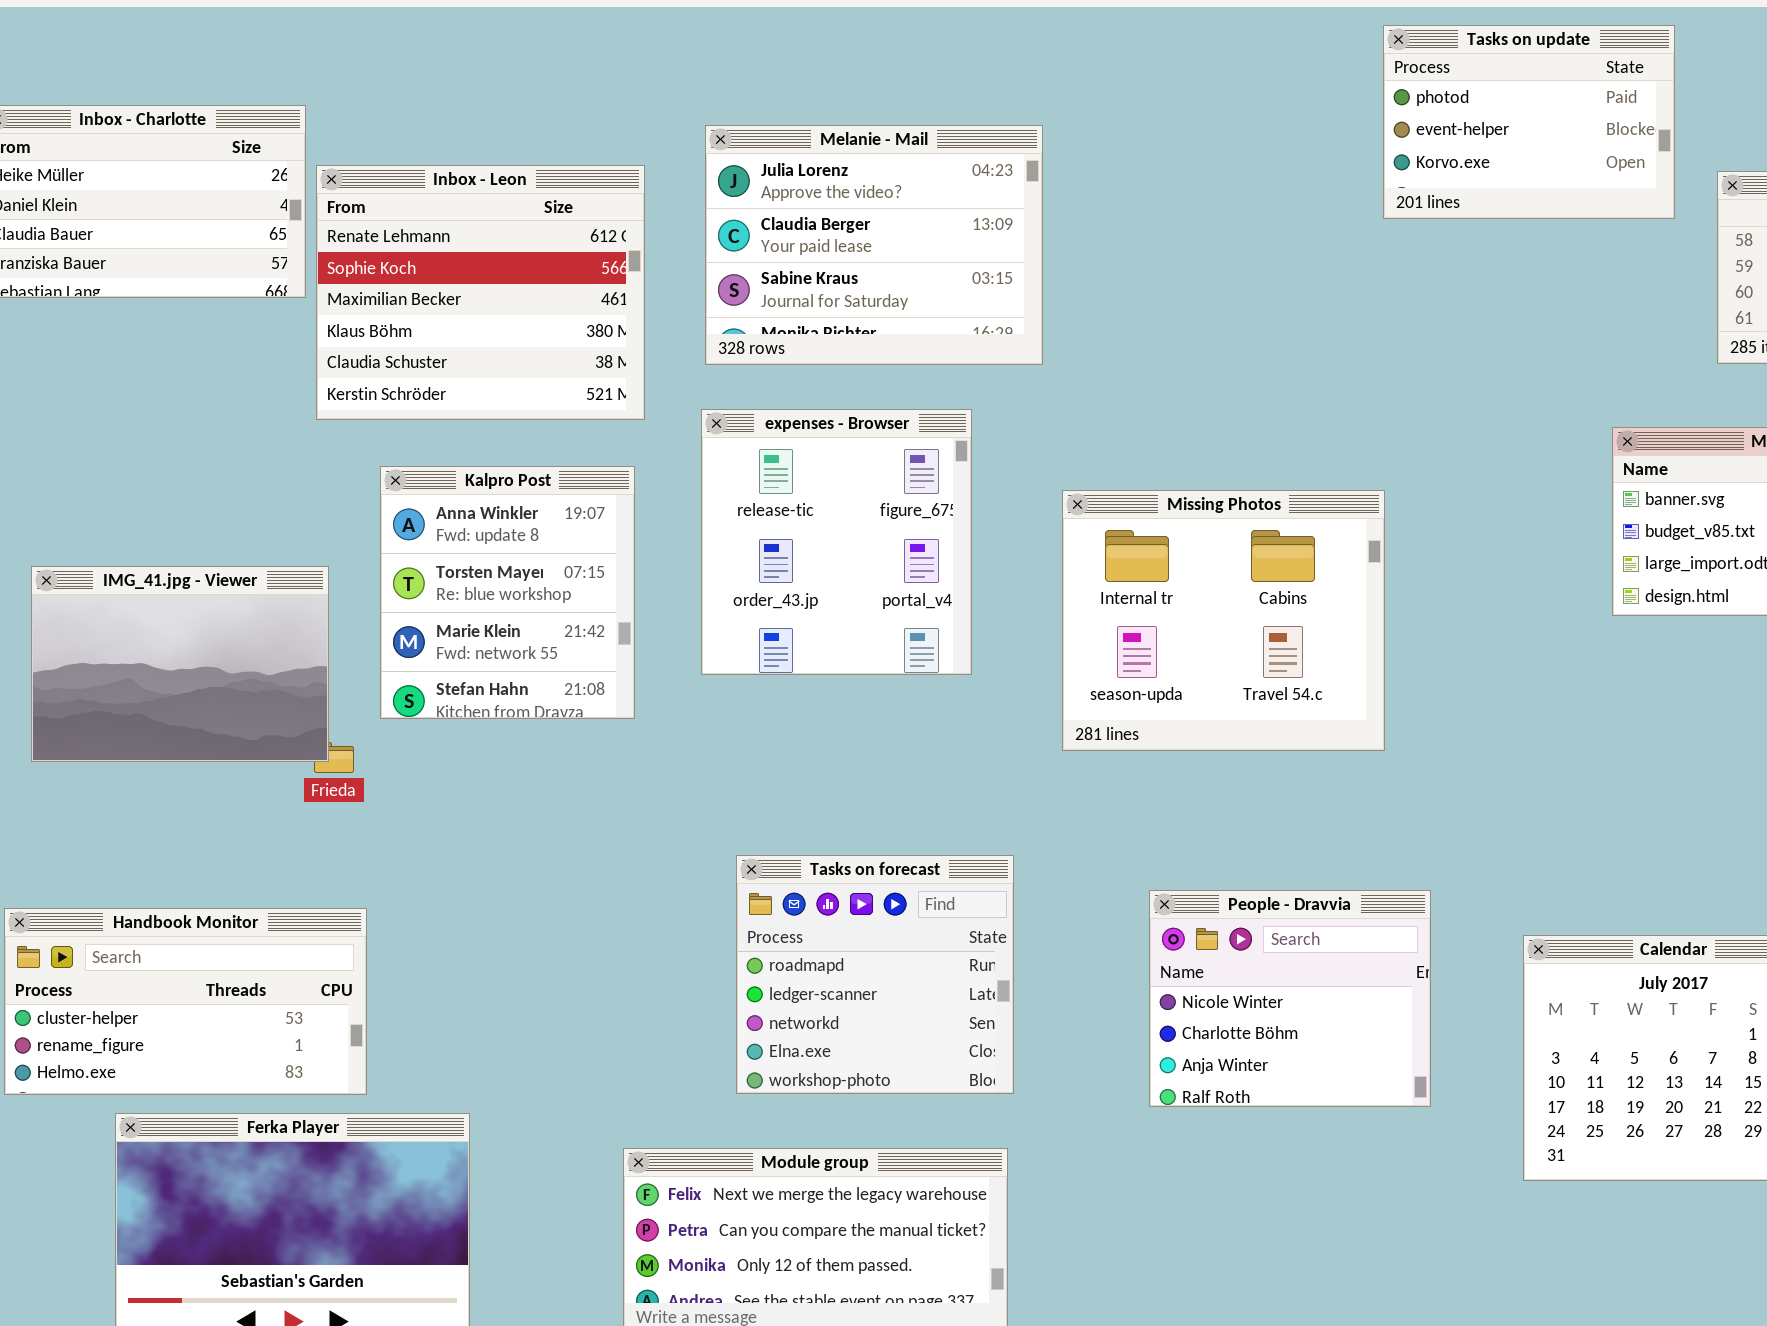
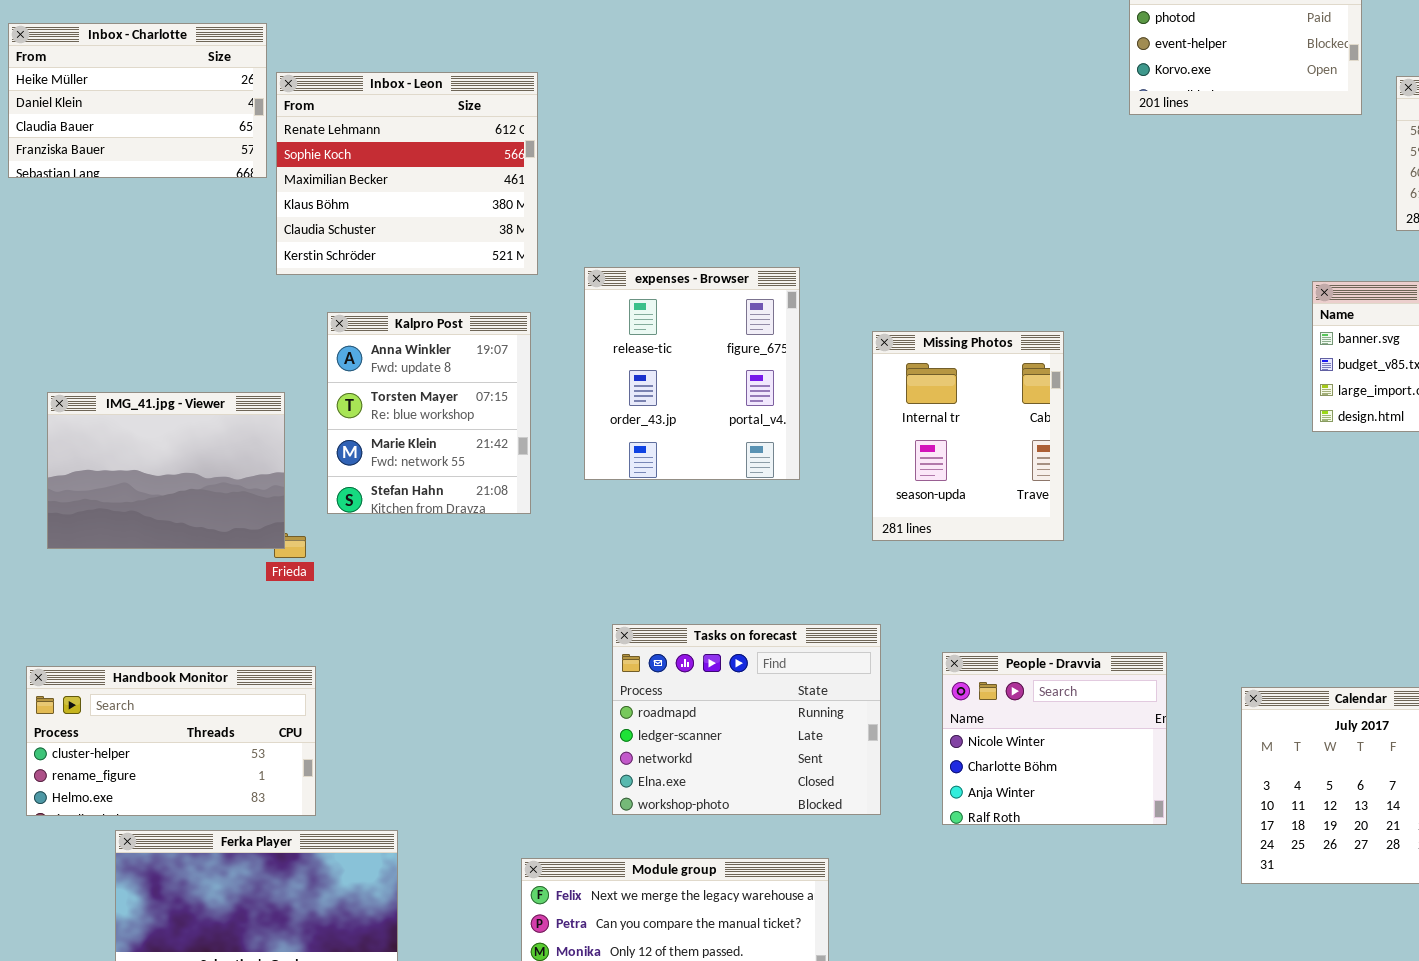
Melanie - Mail: [705,125,1043,365] -> none, closed
Missing Photos: [1062,490,1385,751] -> [872,331,1064,541], resized
Tasks on forecast: [736,855,1014,1094] -> [612,624,881,815], resized

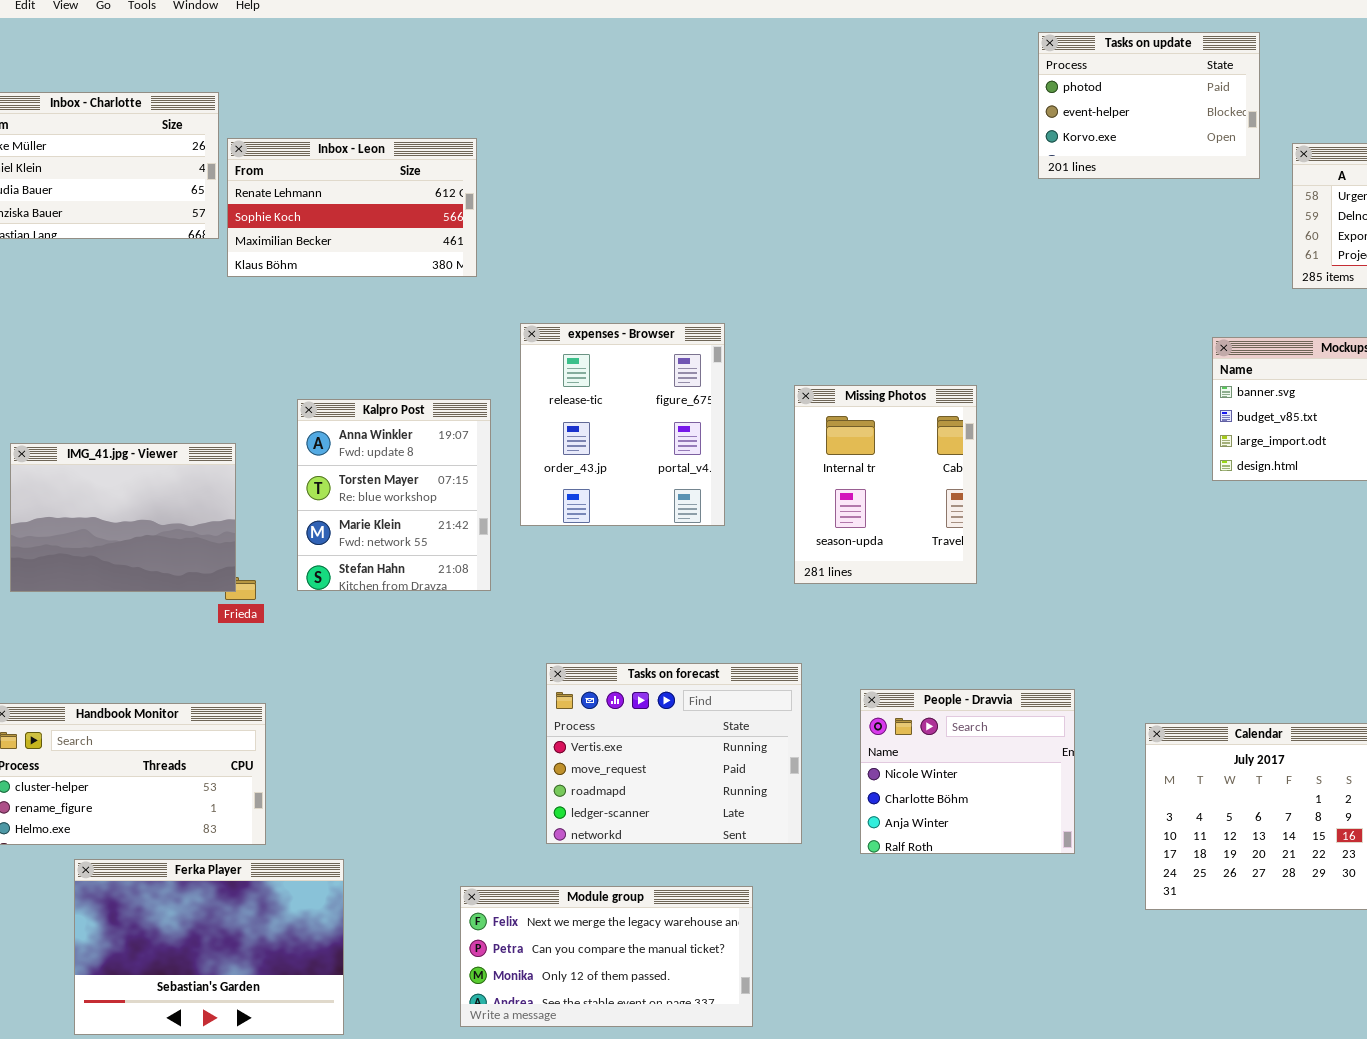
Inbox - Leon: [276,72,538,275] -> [227,138,477,277], resized
Kalpro Post: [327,312,531,514] -> [297,399,491,591], moved
Tasks on forecast: [612,624,881,815] -> [546,663,802,844], scrolled up 2 rows

